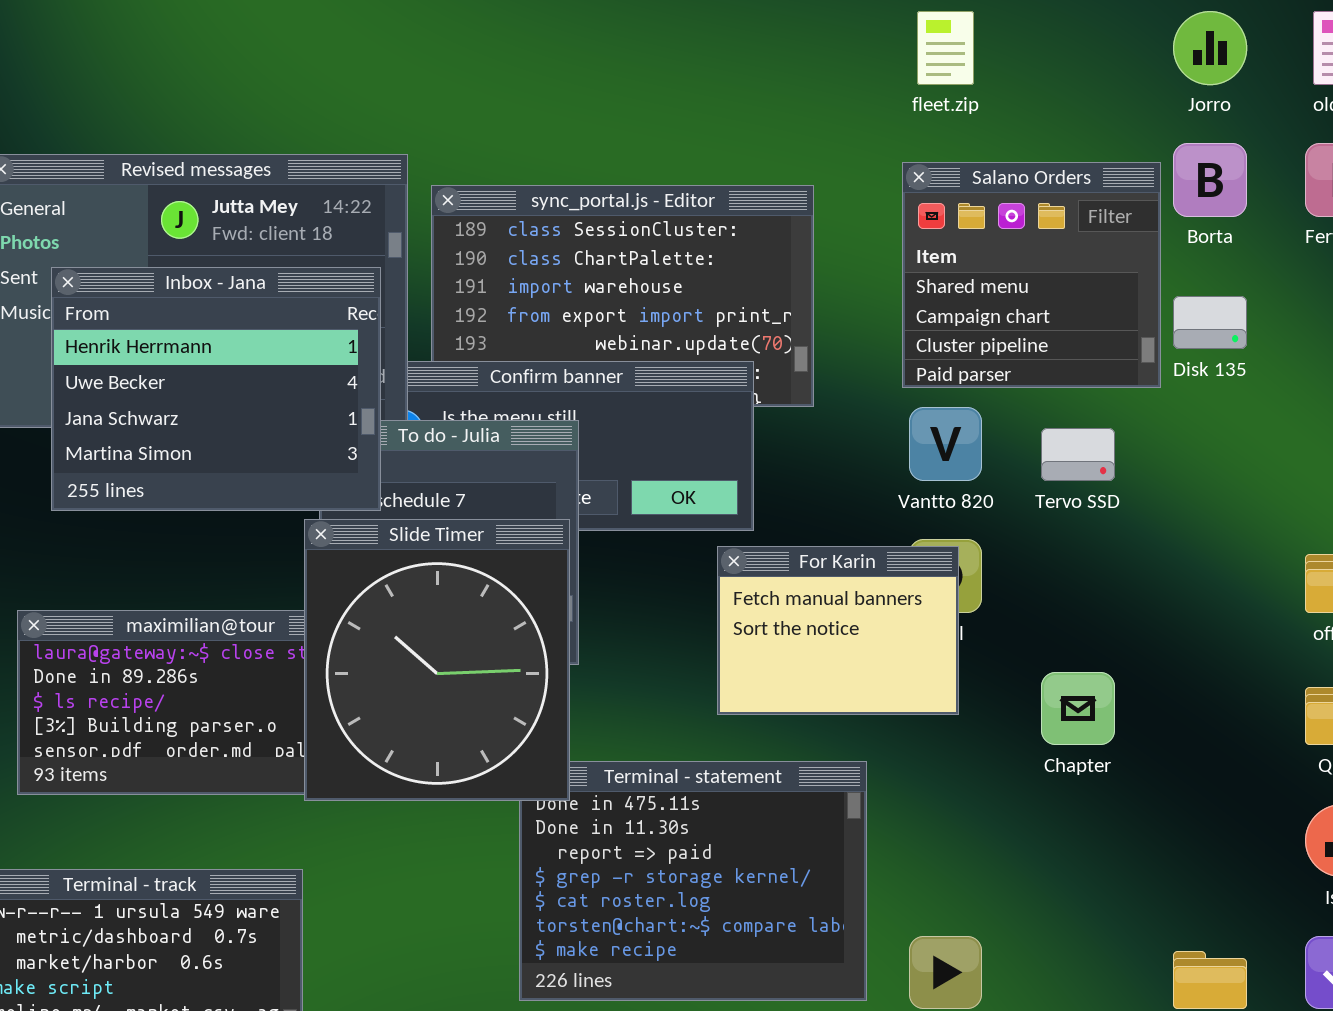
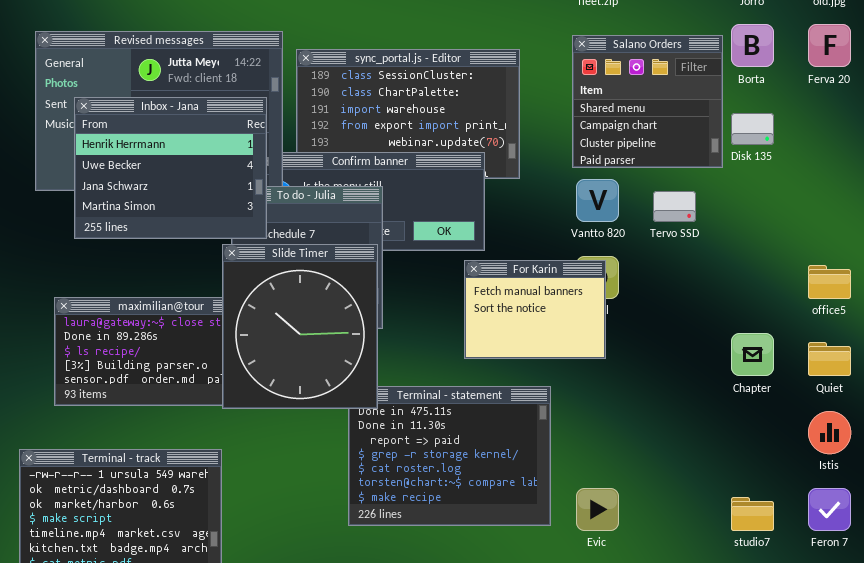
Chapter: [1041,672,1115,745] -> [731,333,774,376], moved

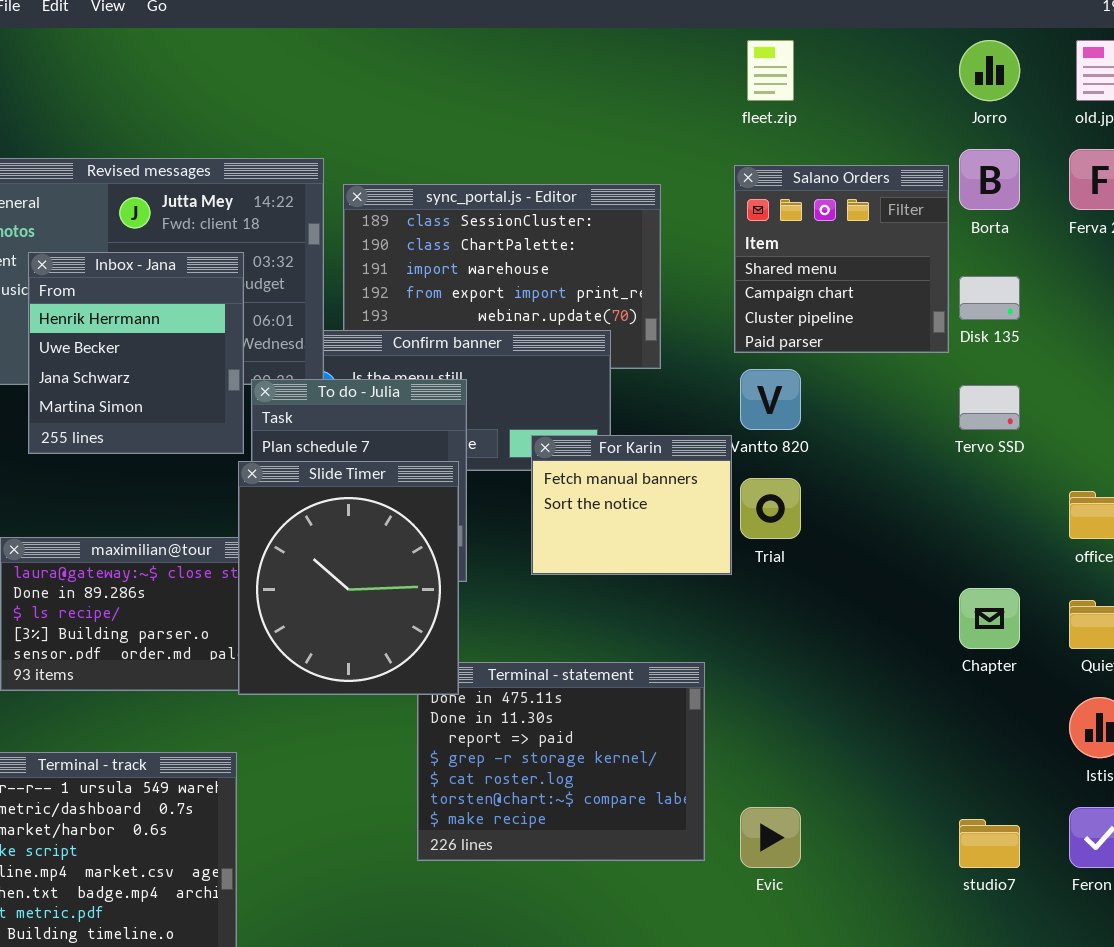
Inbox - Jana: [74,97,267,239] -> [28,252,244,454], resized
Tervo SSD: [653,191,696,222] -> [959,385,1020,430], moved
For Karin: [464,260,606,359] -> [531,435,732,575], moved

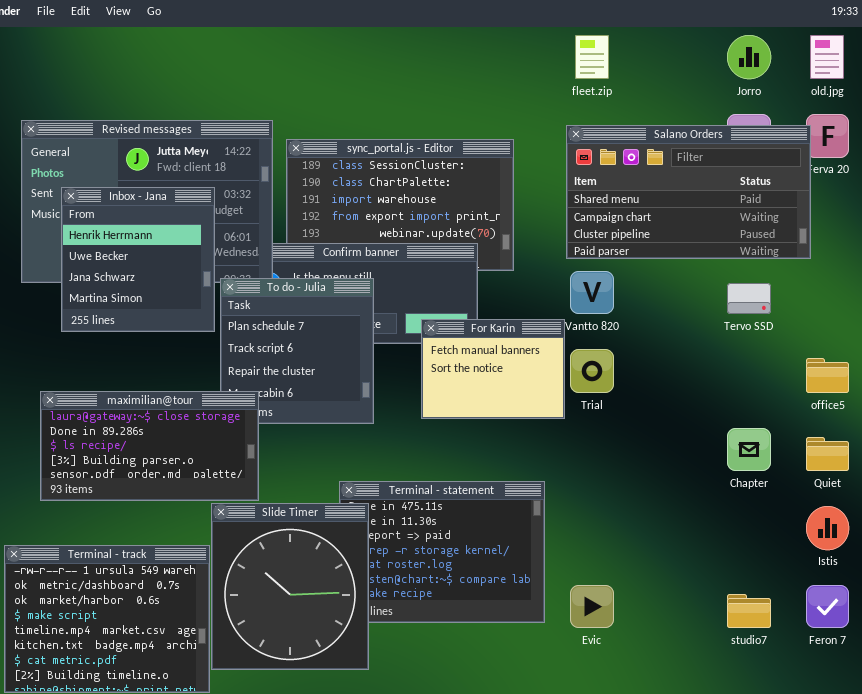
Salano Orders: [734,165,949,353] -> [566,125,811,259], resized
Slide Timer: [238,461,459,695] -> [211,503,369,670], moved

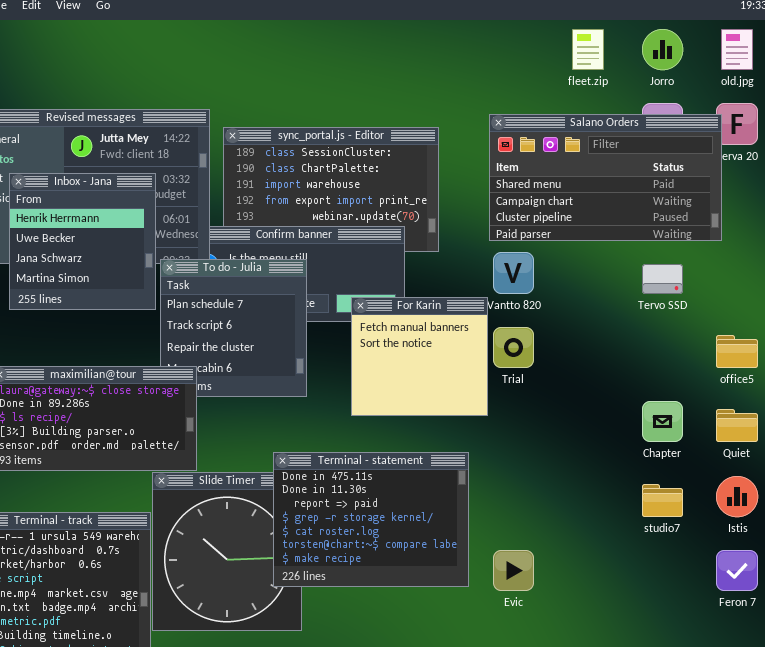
fleet.zip: [575,35,609,79] -> [572,29,604,70], moved
For Karin: [421,319,565,419] -> [351,297,488,416], resized
Terminal - statement: [339,481,545,623] -> [273,452,469,587], raised
studio7: [727,594,771,628] -> [642,484,683,517], moved

